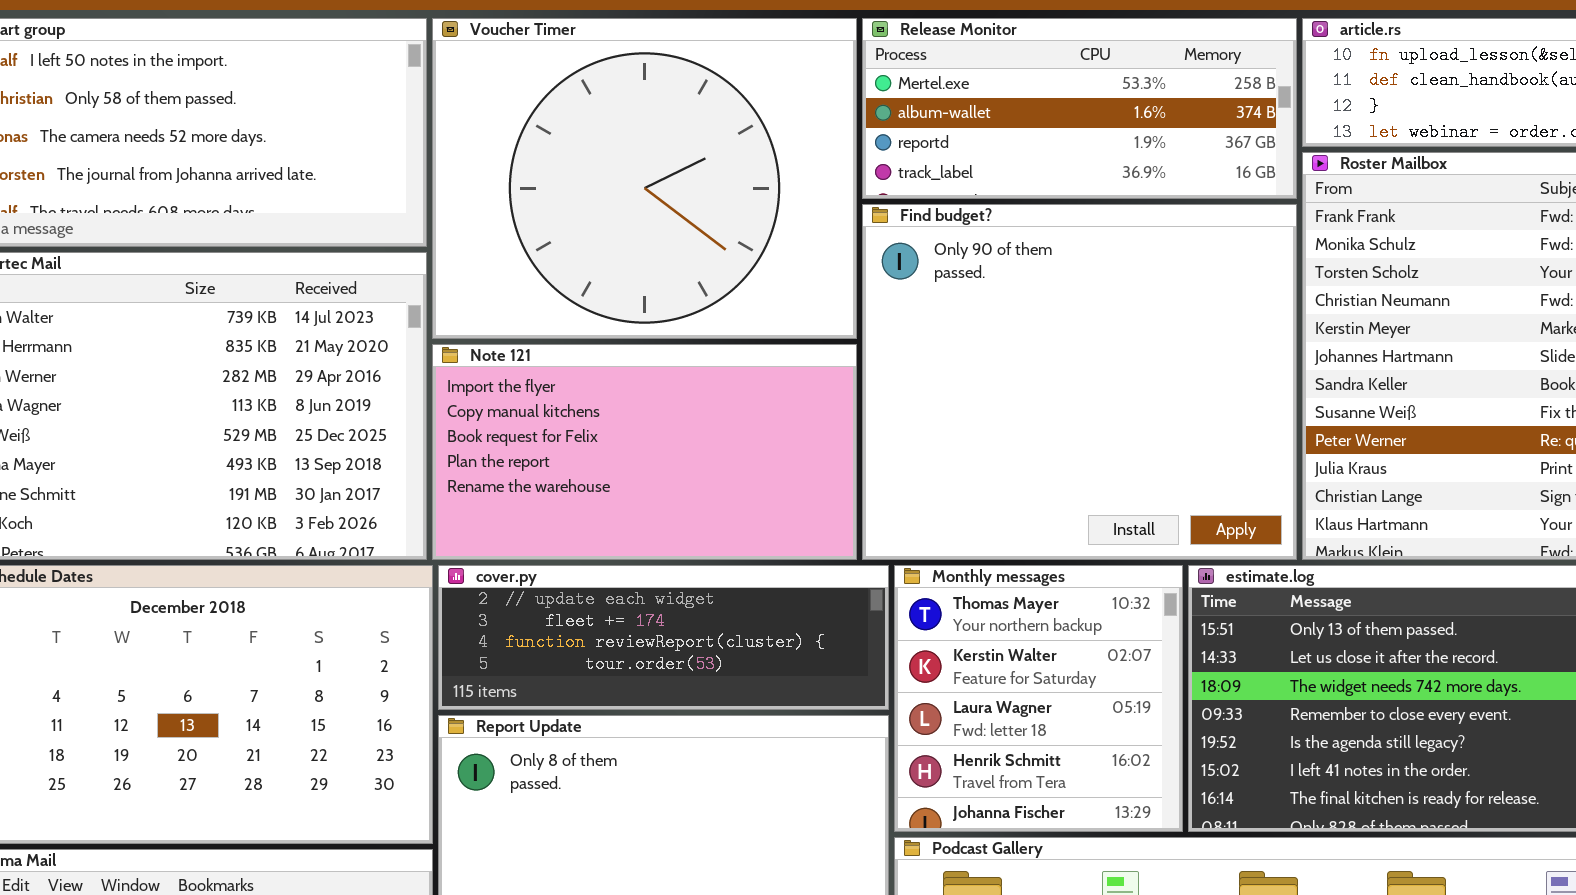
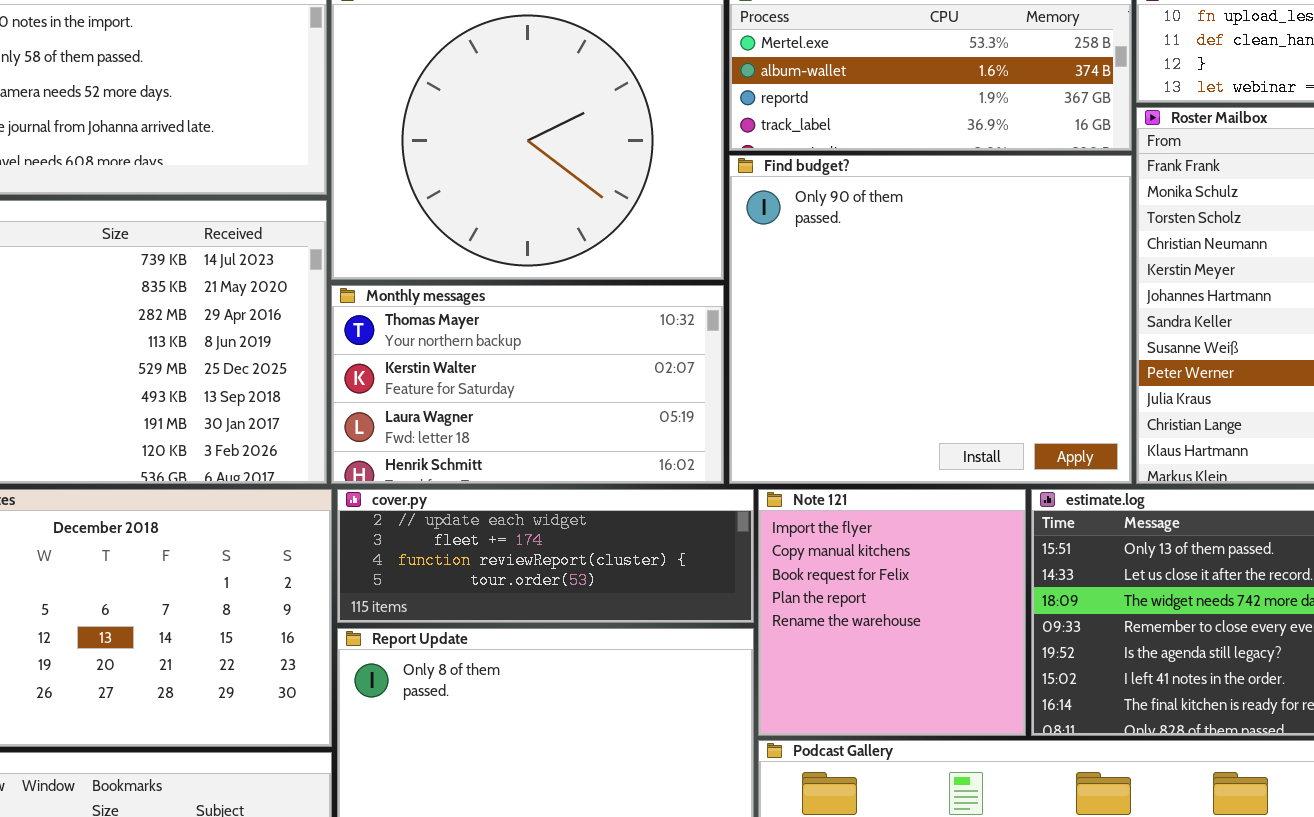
Note 121: [432,344,857,560] -> [758,489,1026,736], moved, resized
Monthly messages: [894,565,1183,832] -> [331,285,724,484], moved, resized

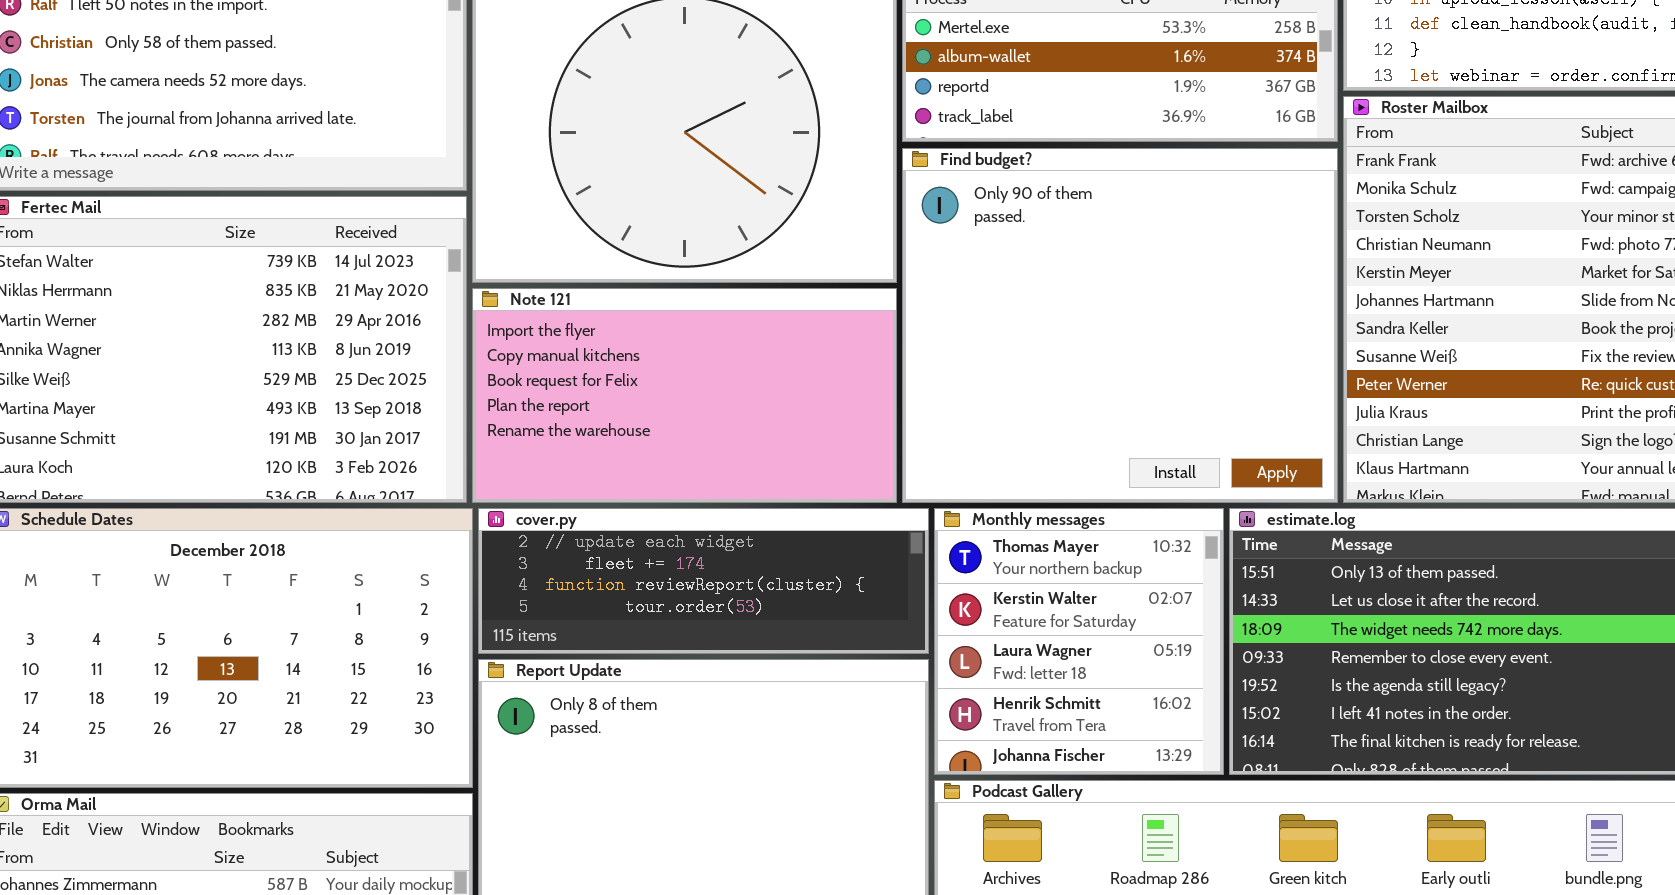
Monthly messages: [331,285,724,484] -> [934,508,1224,775], moved, resized
Note 121: [758,489,1026,736] -> [472,288,897,503], moved, resized

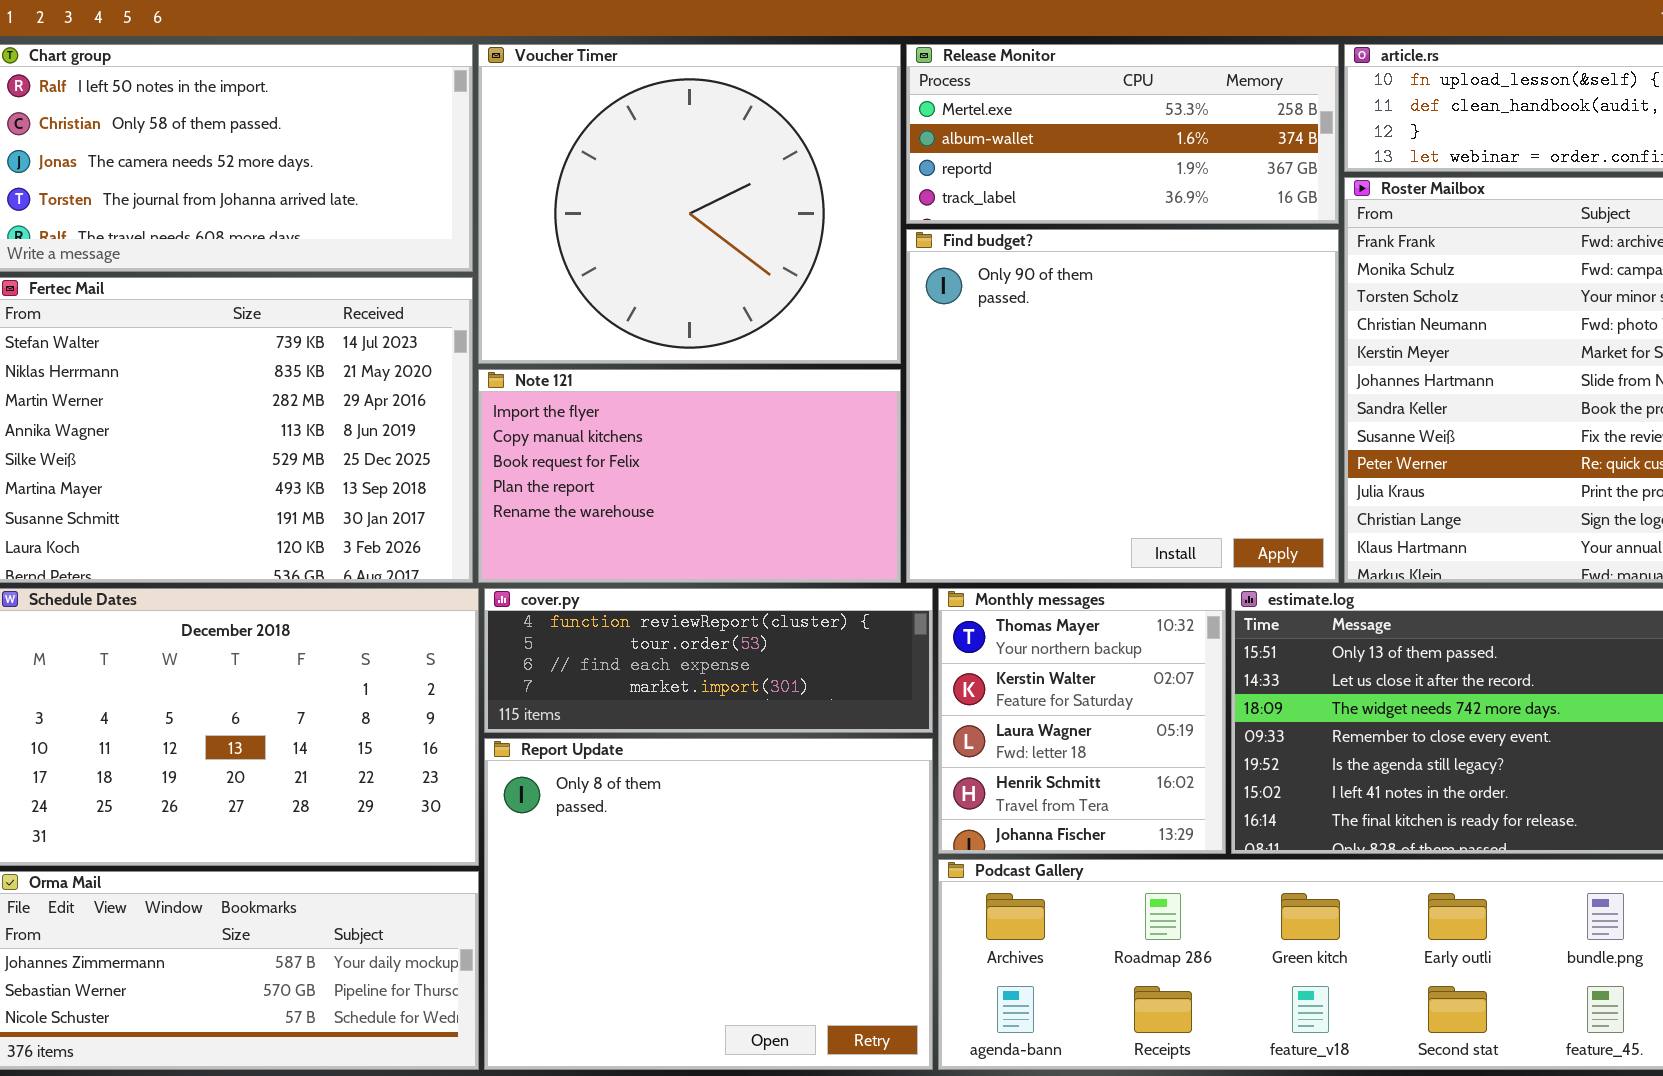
cover.py: [478,508,929,654] -> [484,588,933,733], scrolled down 2 rows

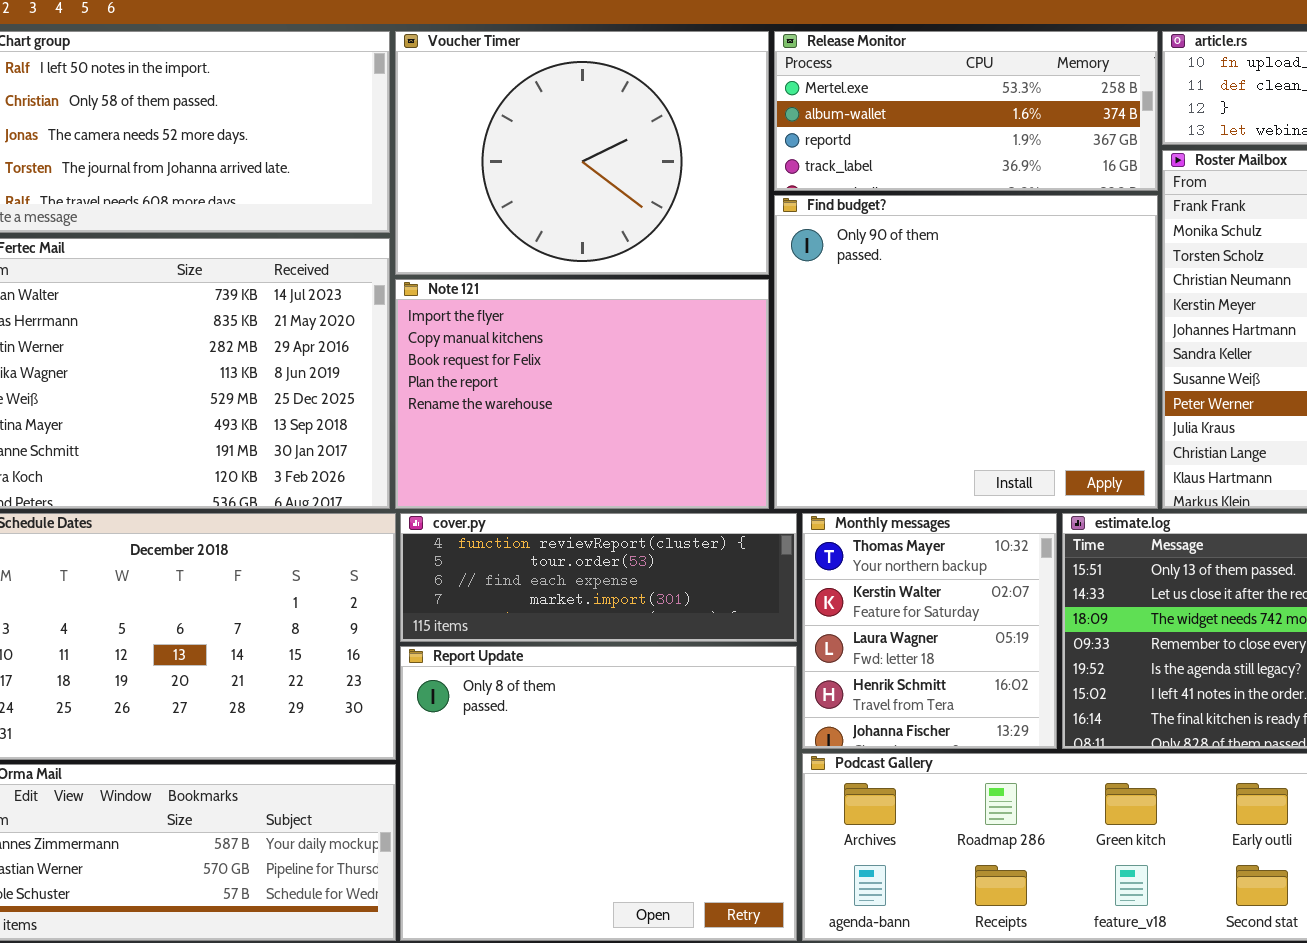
Voucher Timer: [478,44,901,364] -> [395,31,769,275], resized
Note 121: [478,369,901,583] -> [395,279,769,509], resized

